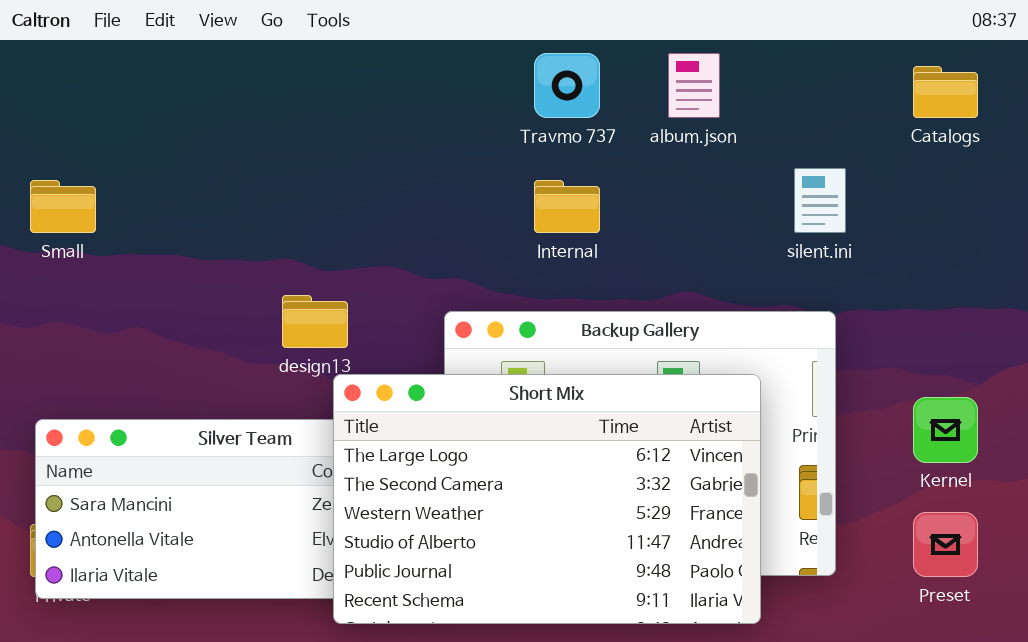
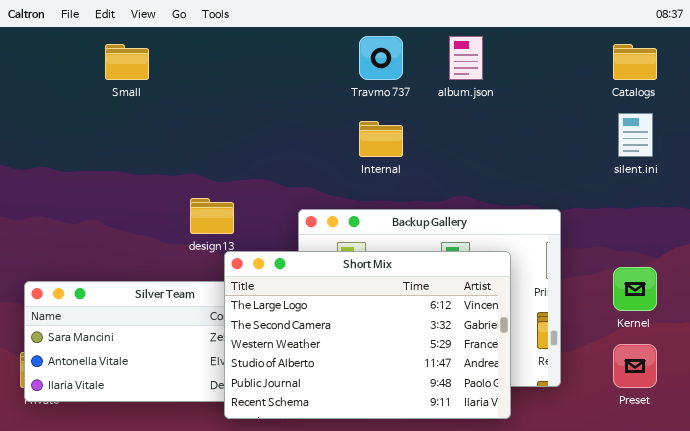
silent.ini: [794,168,846,233] -> [618,113,653,157], moved
Small: [30,180,96,233] -> [105,44,149,80], moved

